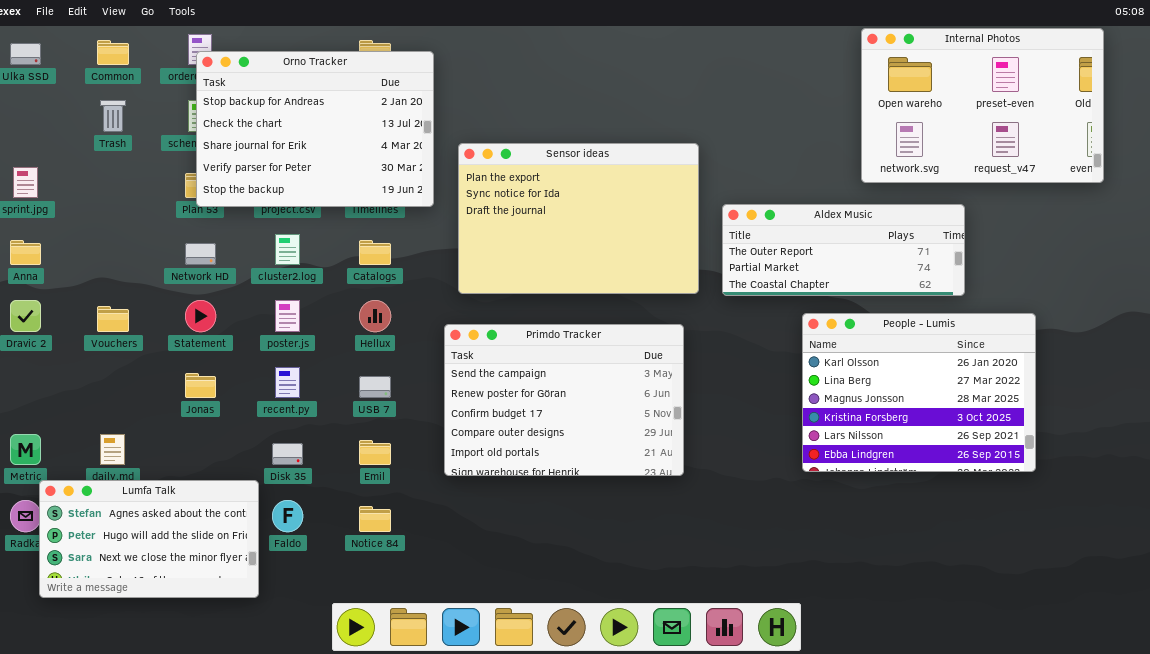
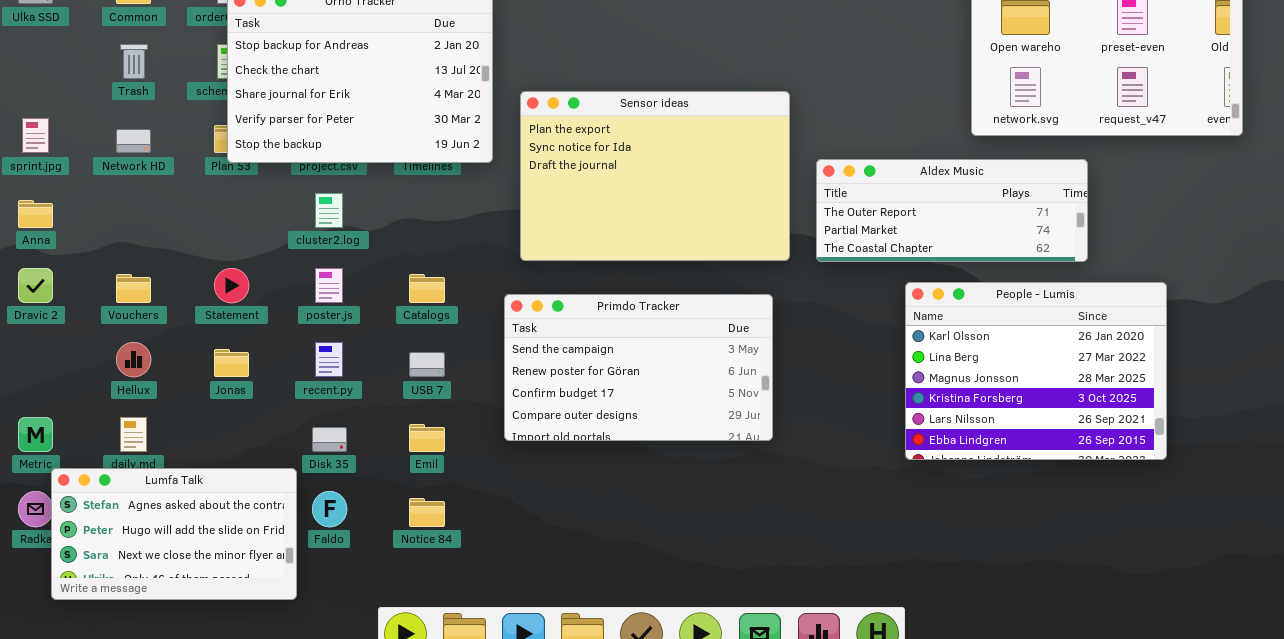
Catalogs: [359,240,391,265] -> [409,274,445,303], moved
Network HD: [185,243,216,265] -> [116,129,151,153], moved
Hellux: [359,300,391,332] -> [116,342,151,377], moved
Primdo Tracker: [444,324,684,476] -> [504,294,773,441], resized

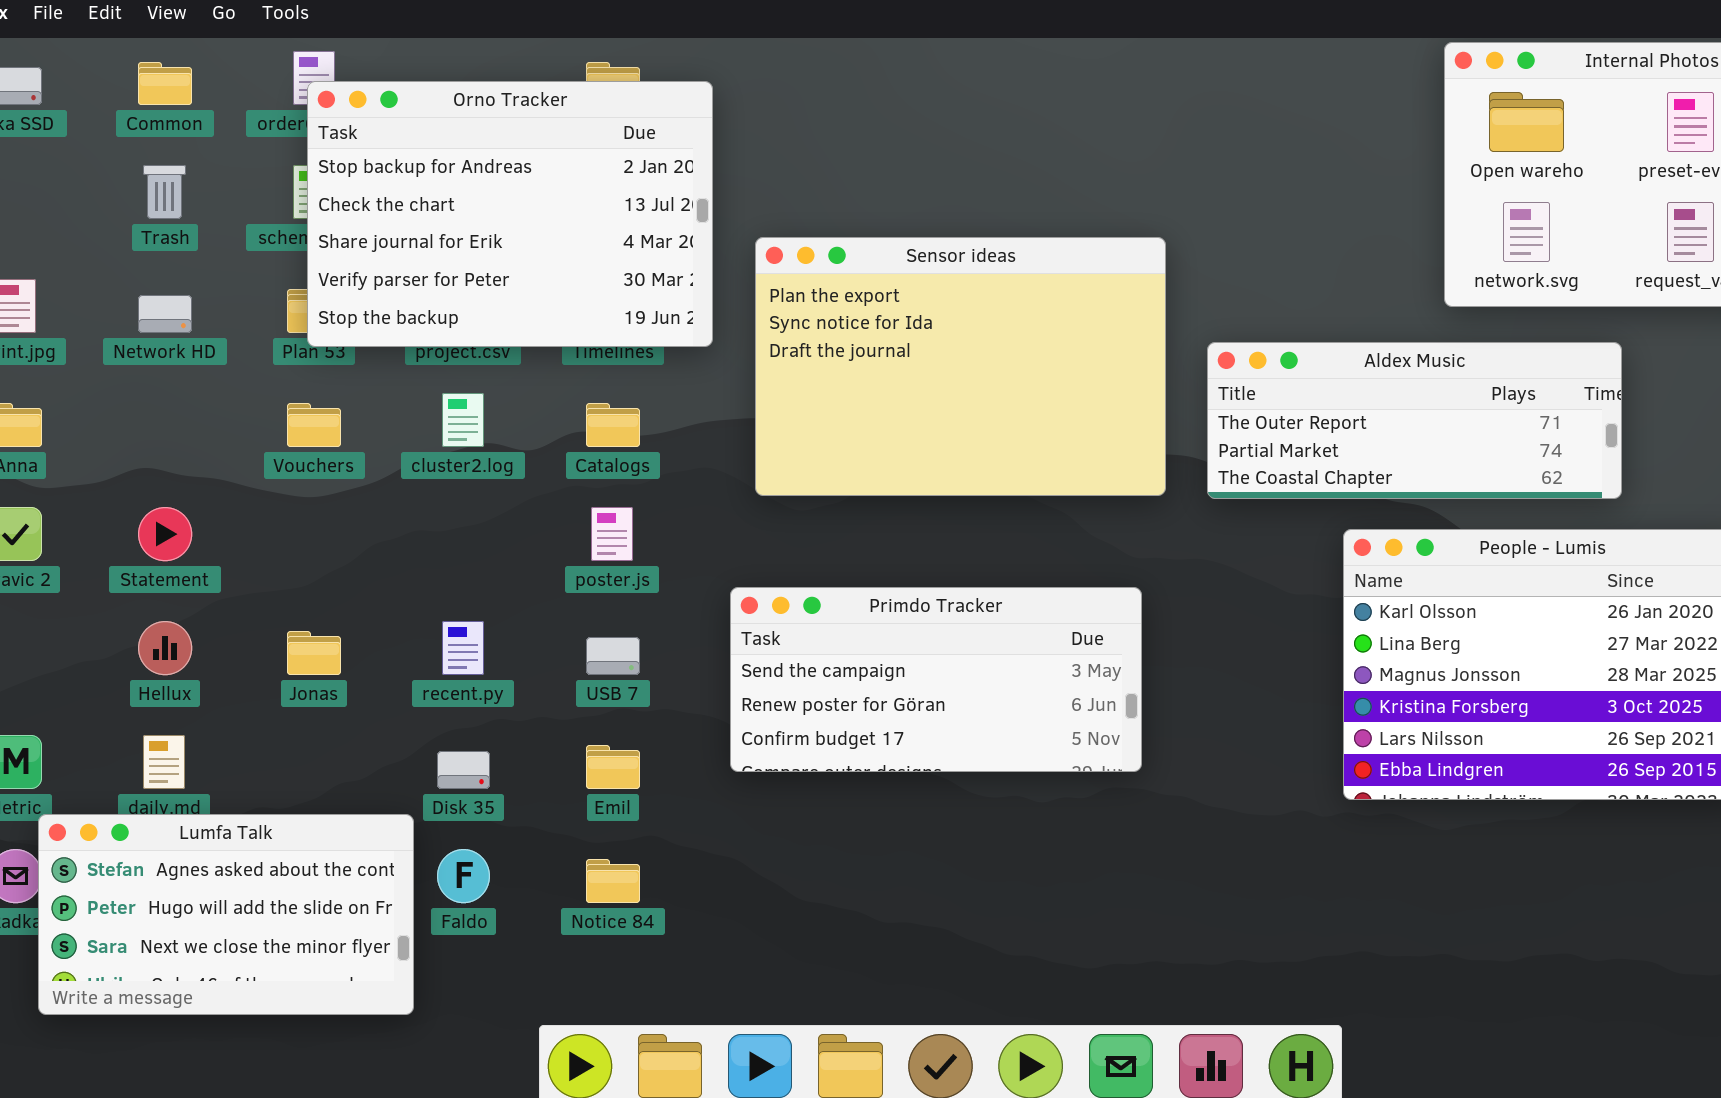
Statement: [214,268,249,303] -> [138,507,192,561], moved
poster.js: [315,268,343,303] -> [591,507,633,561], moved
Vouchers: [116,274,151,303] -> [287,403,341,447], moved
Catalogs: [409,274,445,303] -> [586,403,640,447], moved
Primdo Tracker: [504,294,773,441] -> [730,587,1142,772], resized

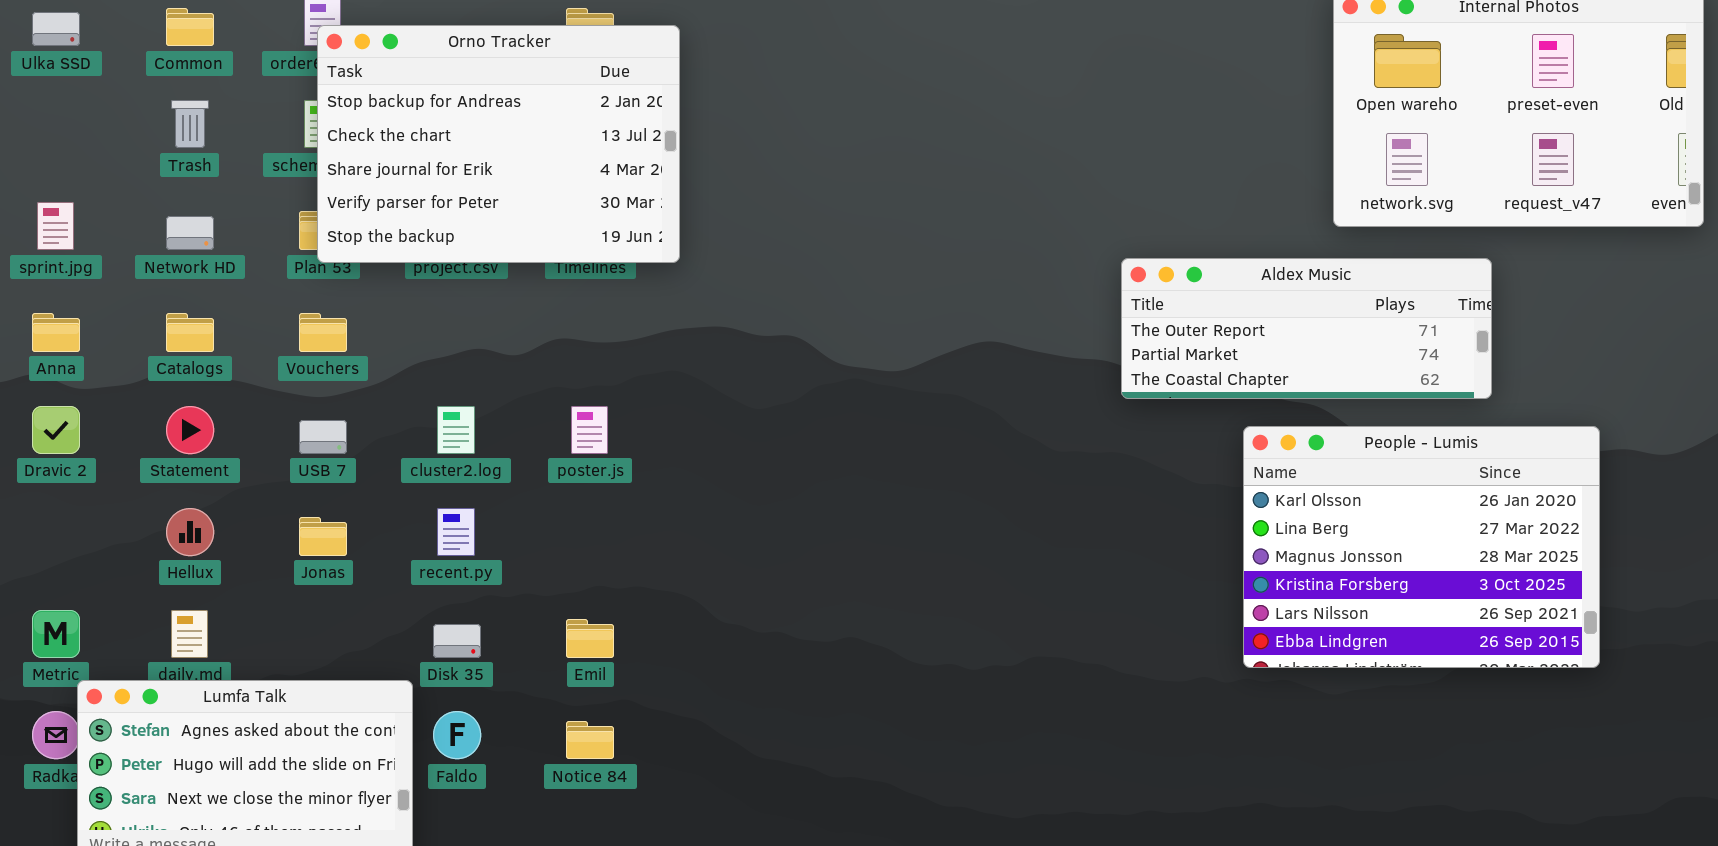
Sensor ideas: [755,237,1166,496] -> none, closed
cluster2.log: [442,393,484,447] -> [437,406,475,454], moved
Catalogs: [586,403,640,447] -> [166,313,214,352], moved
Primdo Tracker: [730,587,1142,772] -> none, closed
USB 7: [586,637,640,675] -> [299,420,347,454], moved

